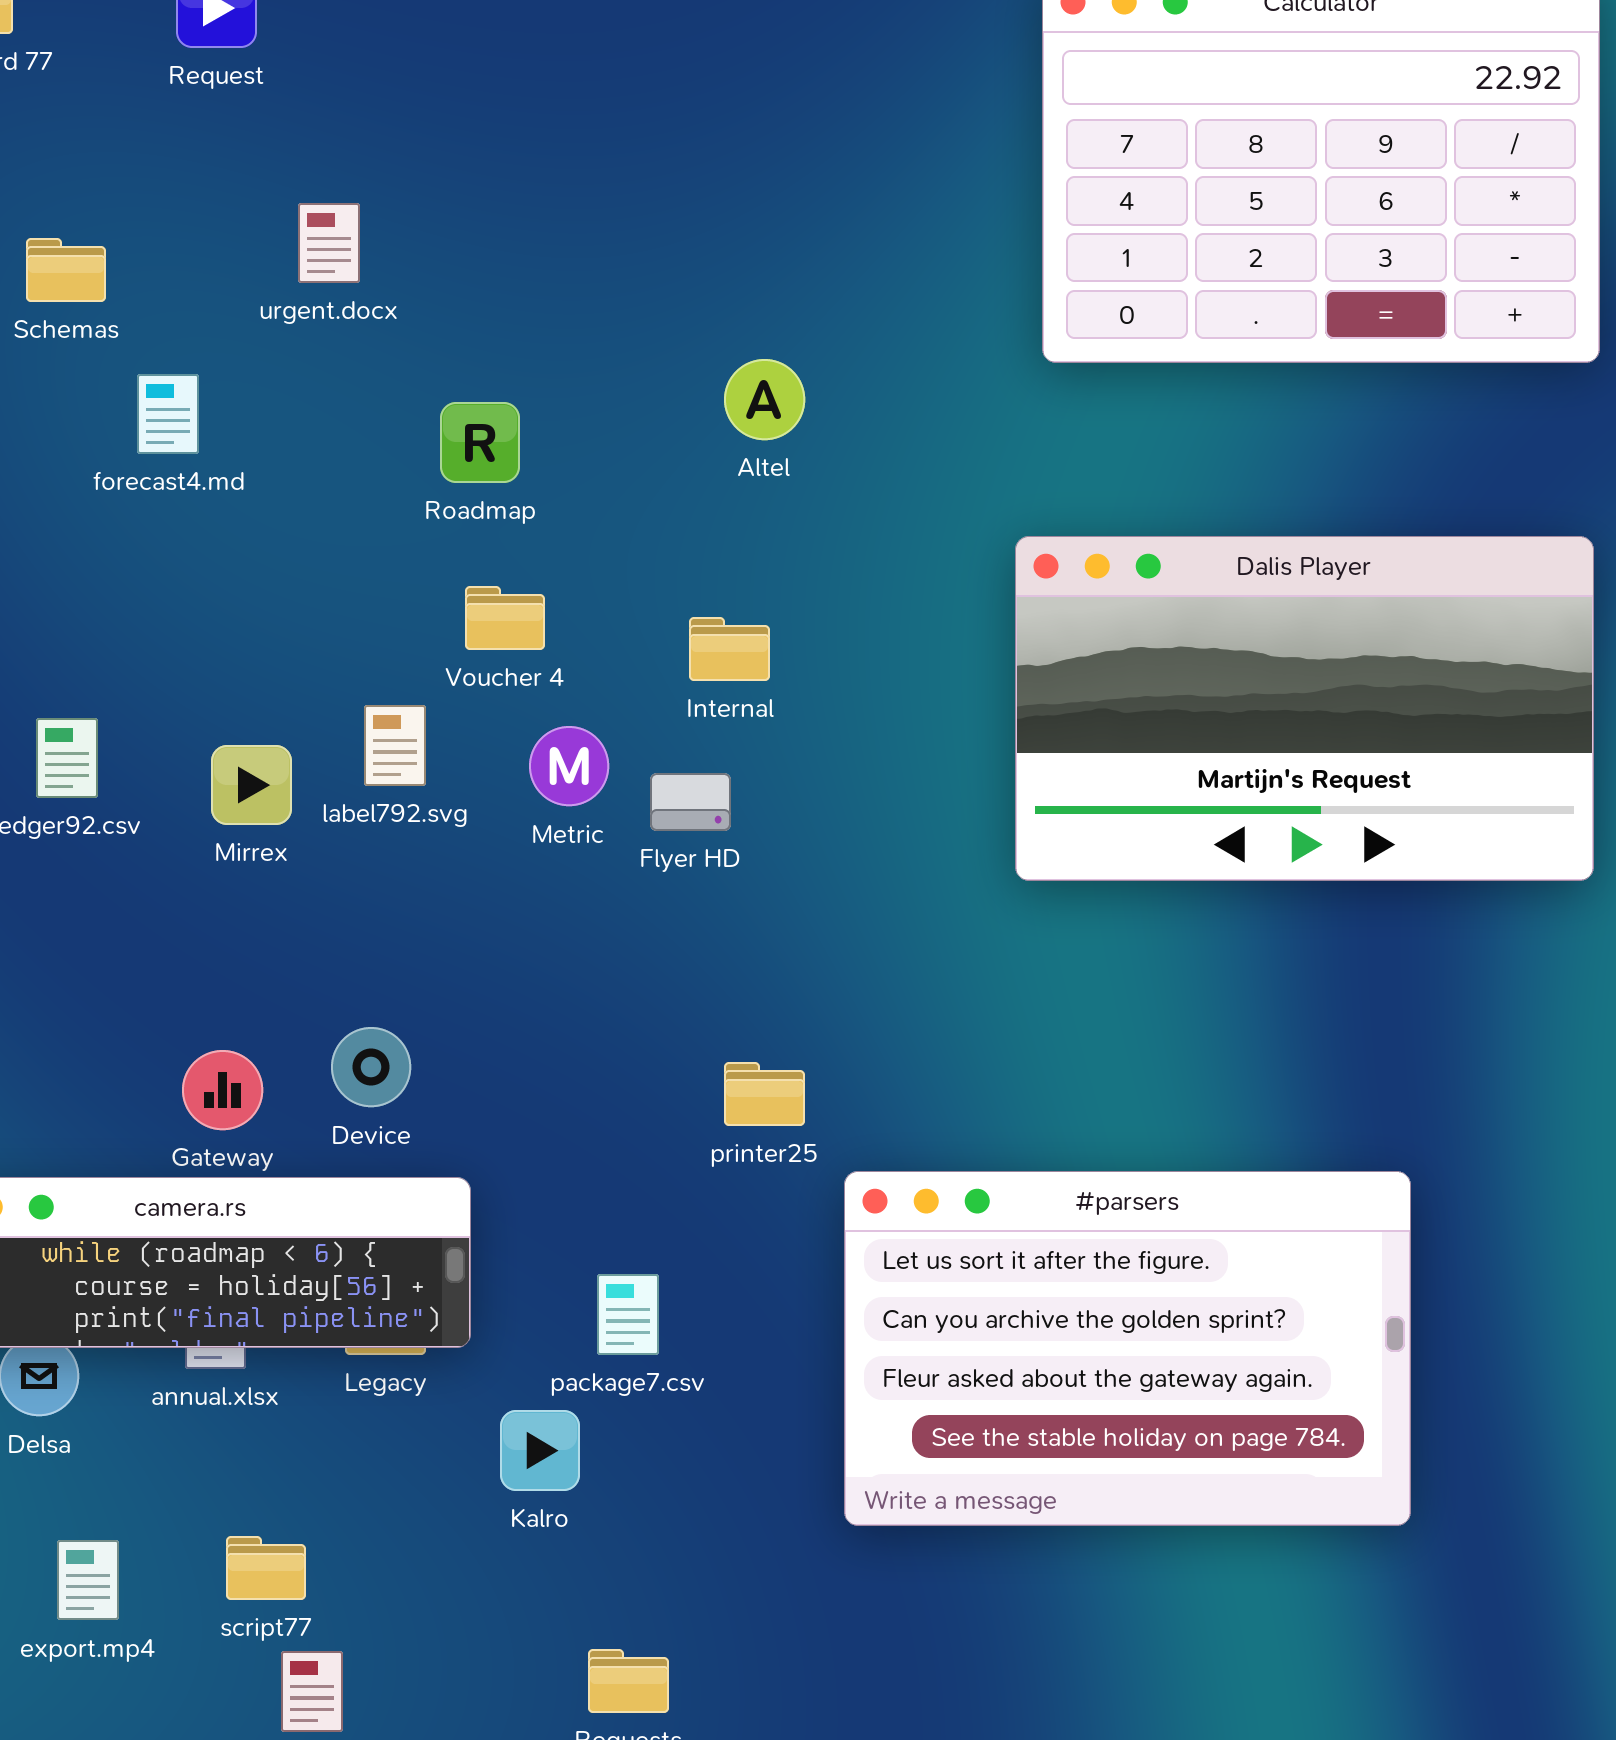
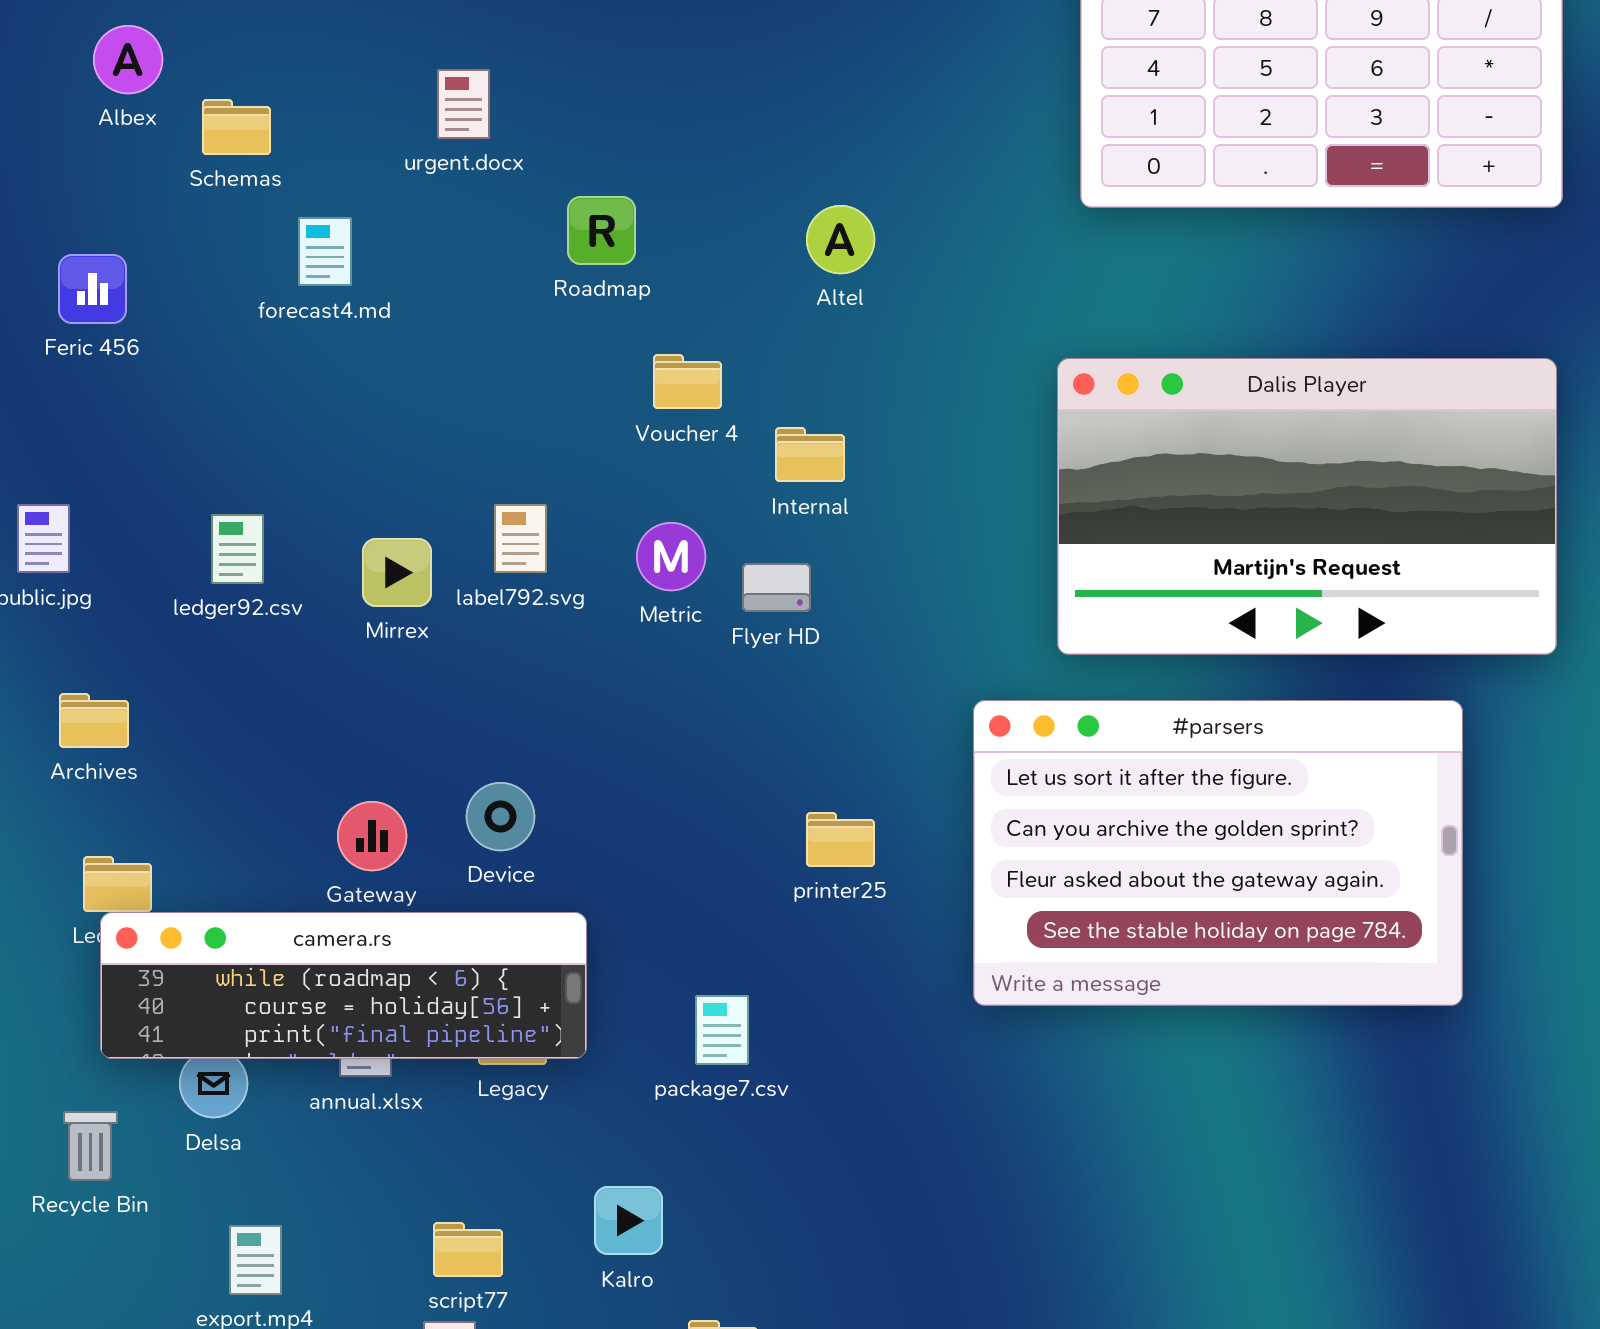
Roadmap: [440,402,520,483] -> [567,196,636,265], moved
Voucher 4: [465,586,545,650] -> [653,354,722,409], moved
#parsers: [844,1171,1411,1526] -> [973,700,1463,1006], moved
Kalro: [500,1410,580,1491] -> [594,1186,663,1255], moved
script77: [226,1536,306,1600] -> [433,1222,503,1277], moved

